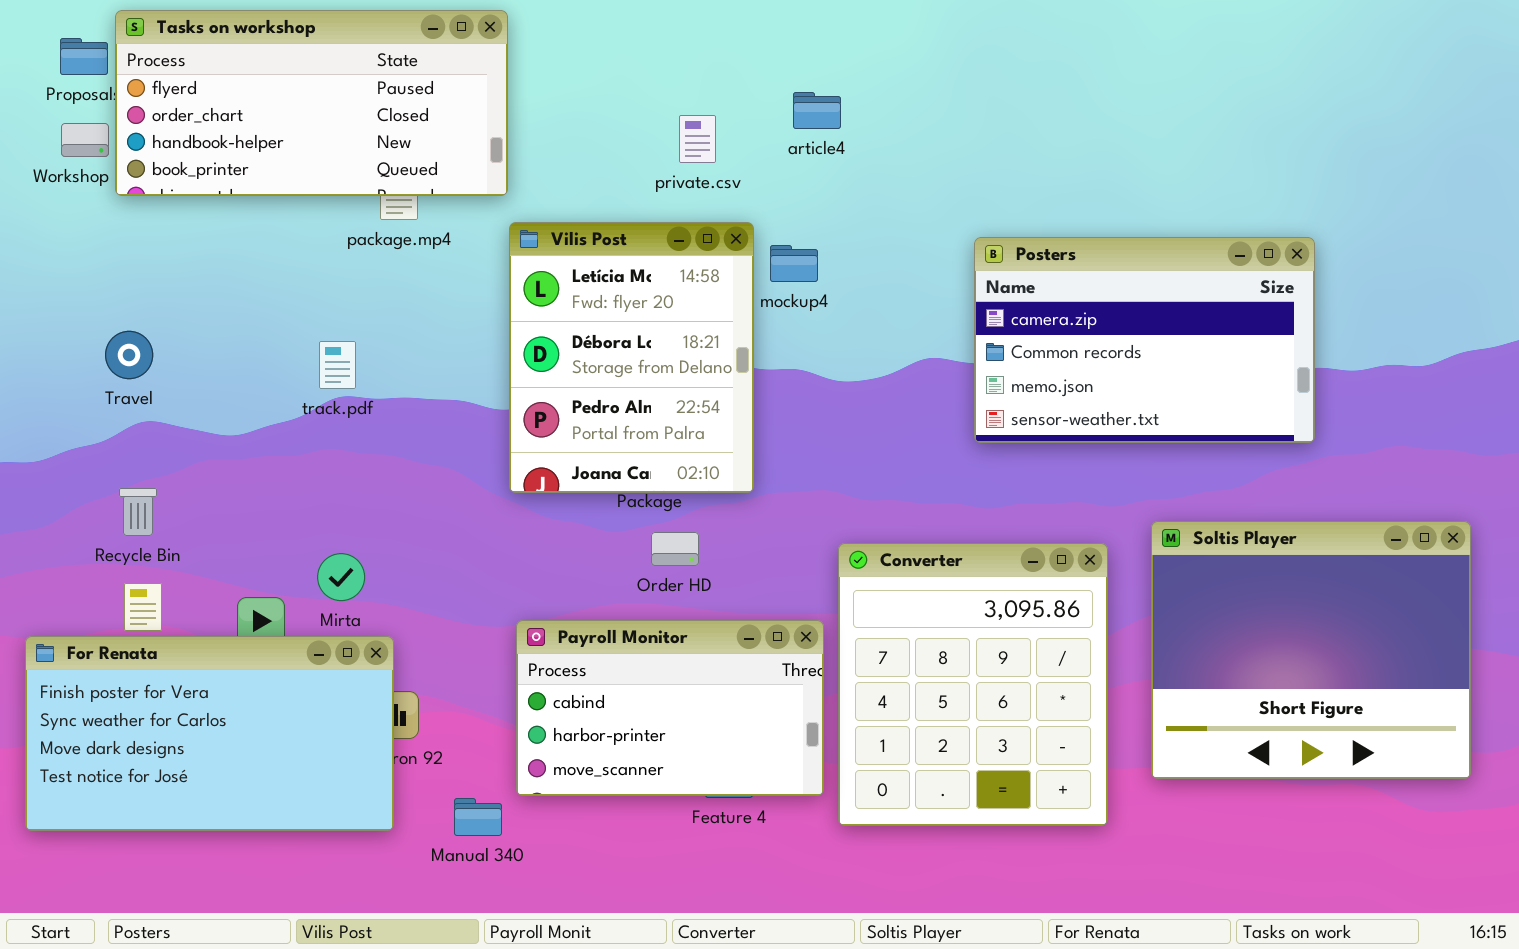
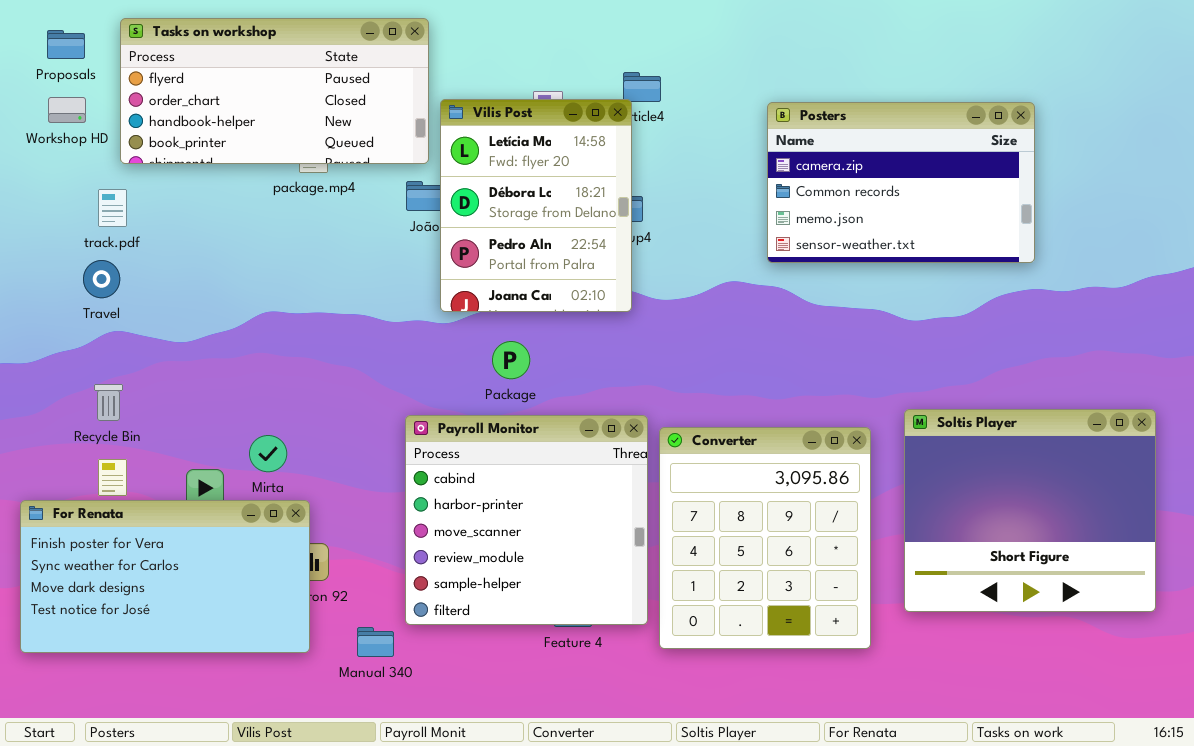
Tasks on workshop: [115,10,508,196] -> [120,18,429,164], moved
Vilis Post: [509,222,754,493] -> [440,99,632,312], moved
Posters: [974,237,1315,443] -> [767,102,1035,263], moved
track.pdf: [319,341,356,389] -> [98,189,127,227], moved
Payroll Monitor: [516,620,824,796] -> [405,415,648,625], resized

